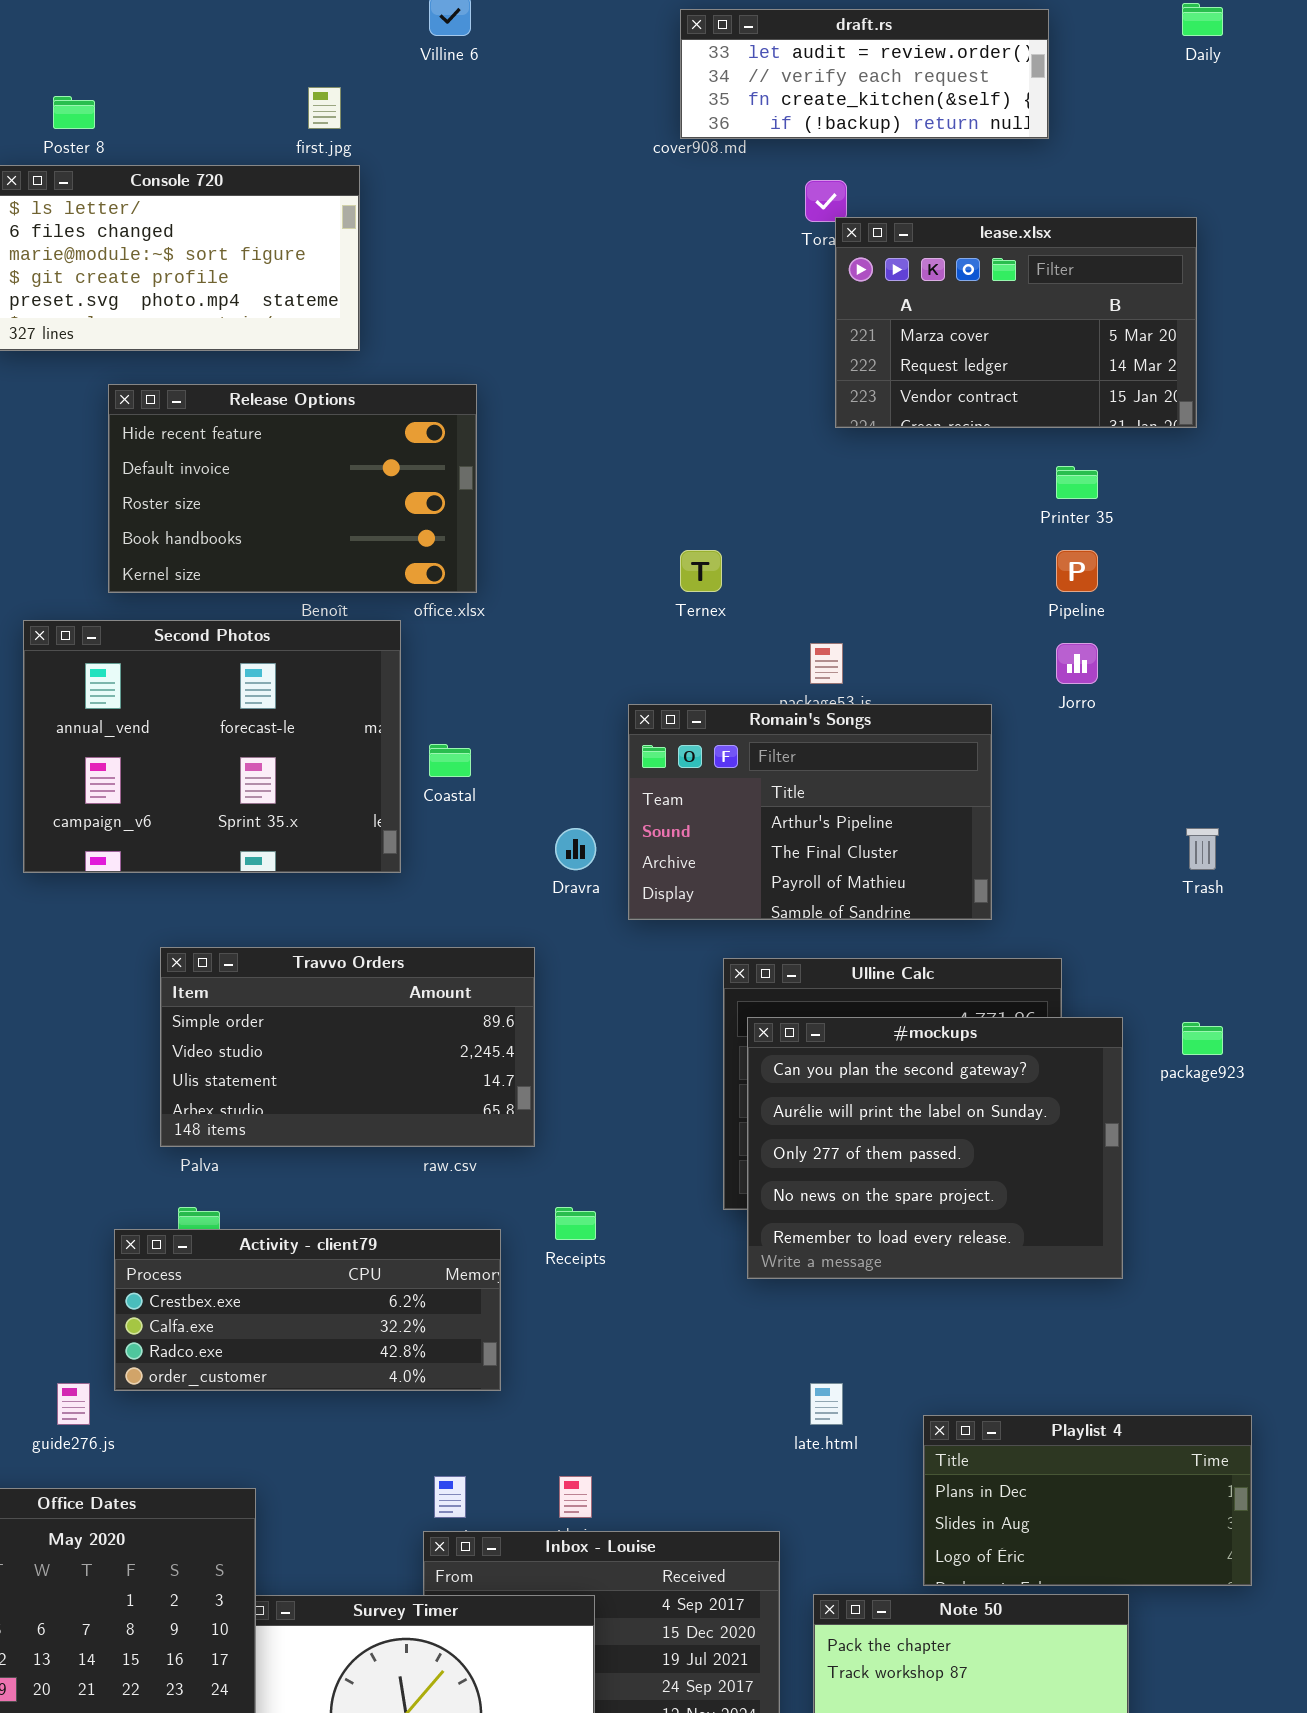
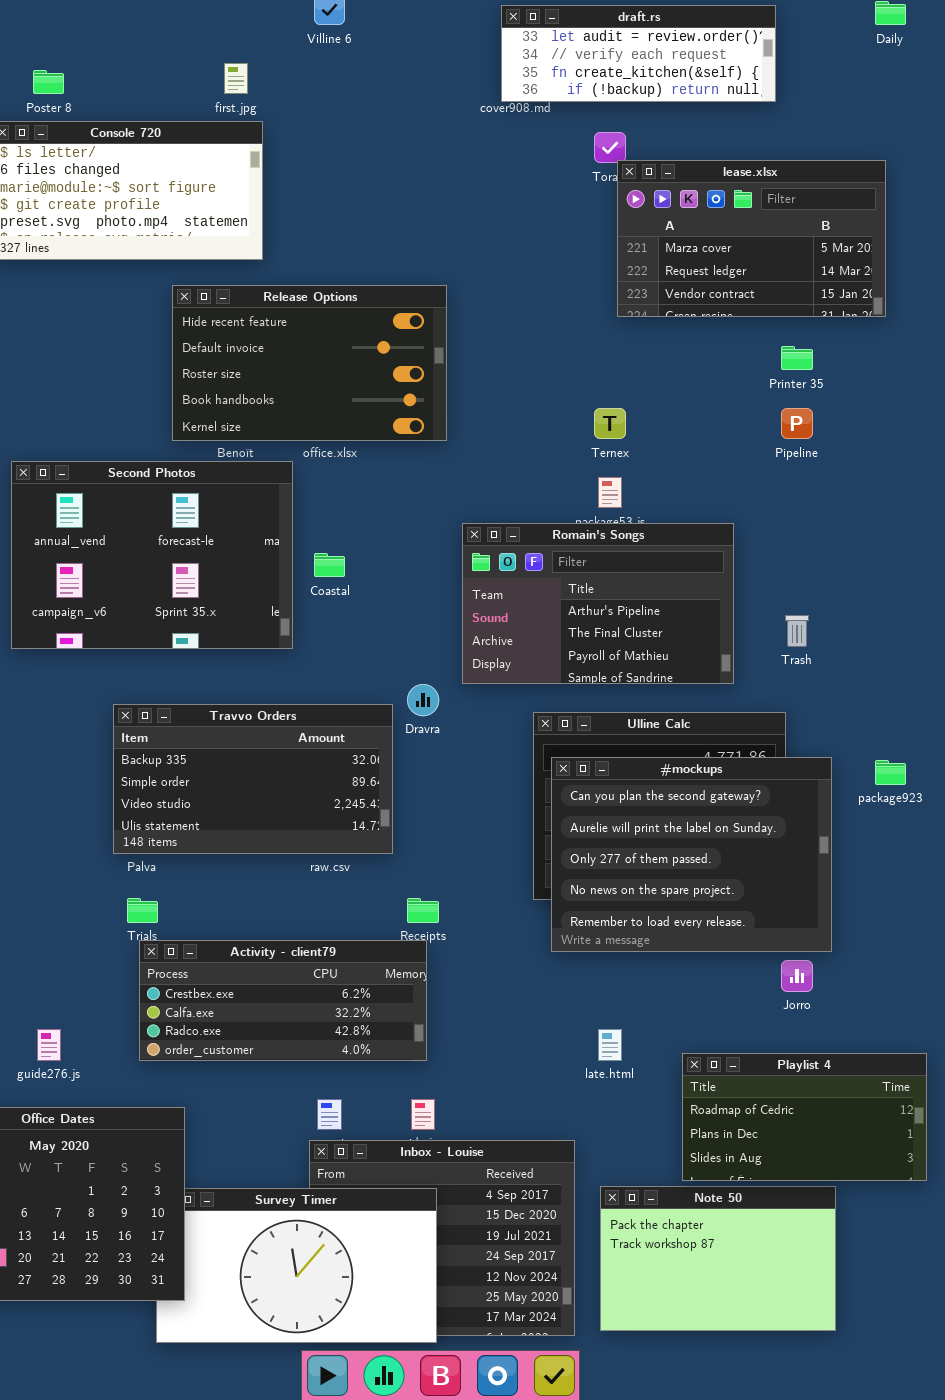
Release Options: [108,384,477,593] -> [172,285,447,441], moved
Ternex: [680,550,722,592] -> [594,408,626,439], moved
Jorro: [1056,643,1098,684] -> [781,960,813,992], moved
Dravra: [555,828,596,870] -> [407,684,439,716], moved
Trash: [1186,828,1219,870] -> [785,615,809,647], moved
Travvo Orders: [160,947,535,1147] -> [113,704,393,854], scrolled up 1 row
Activity - client79: [114,1229,501,1391] -> [139,940,427,1061], moved
Playlist 4: [923,1415,1252,1586] -> [682,1053,927,1181], scrolled up 1 row

